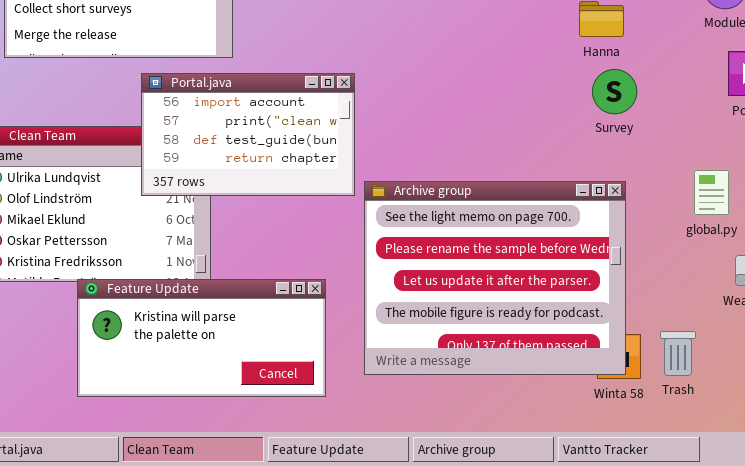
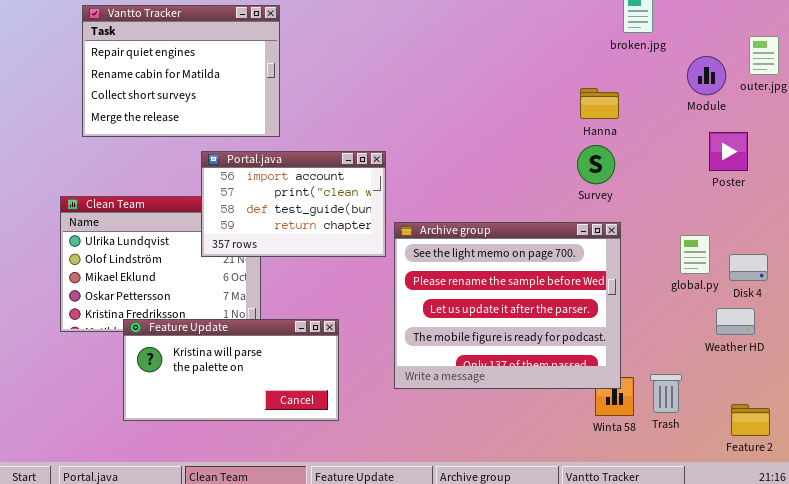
Survey: [592,69,637,114] -> [577,145,615,184], moved
Archive group: [364,181,626,375] -> [394,222,621,389], moved
Feature Update: [77,279,326,397] -> [123,319,339,421], moved

